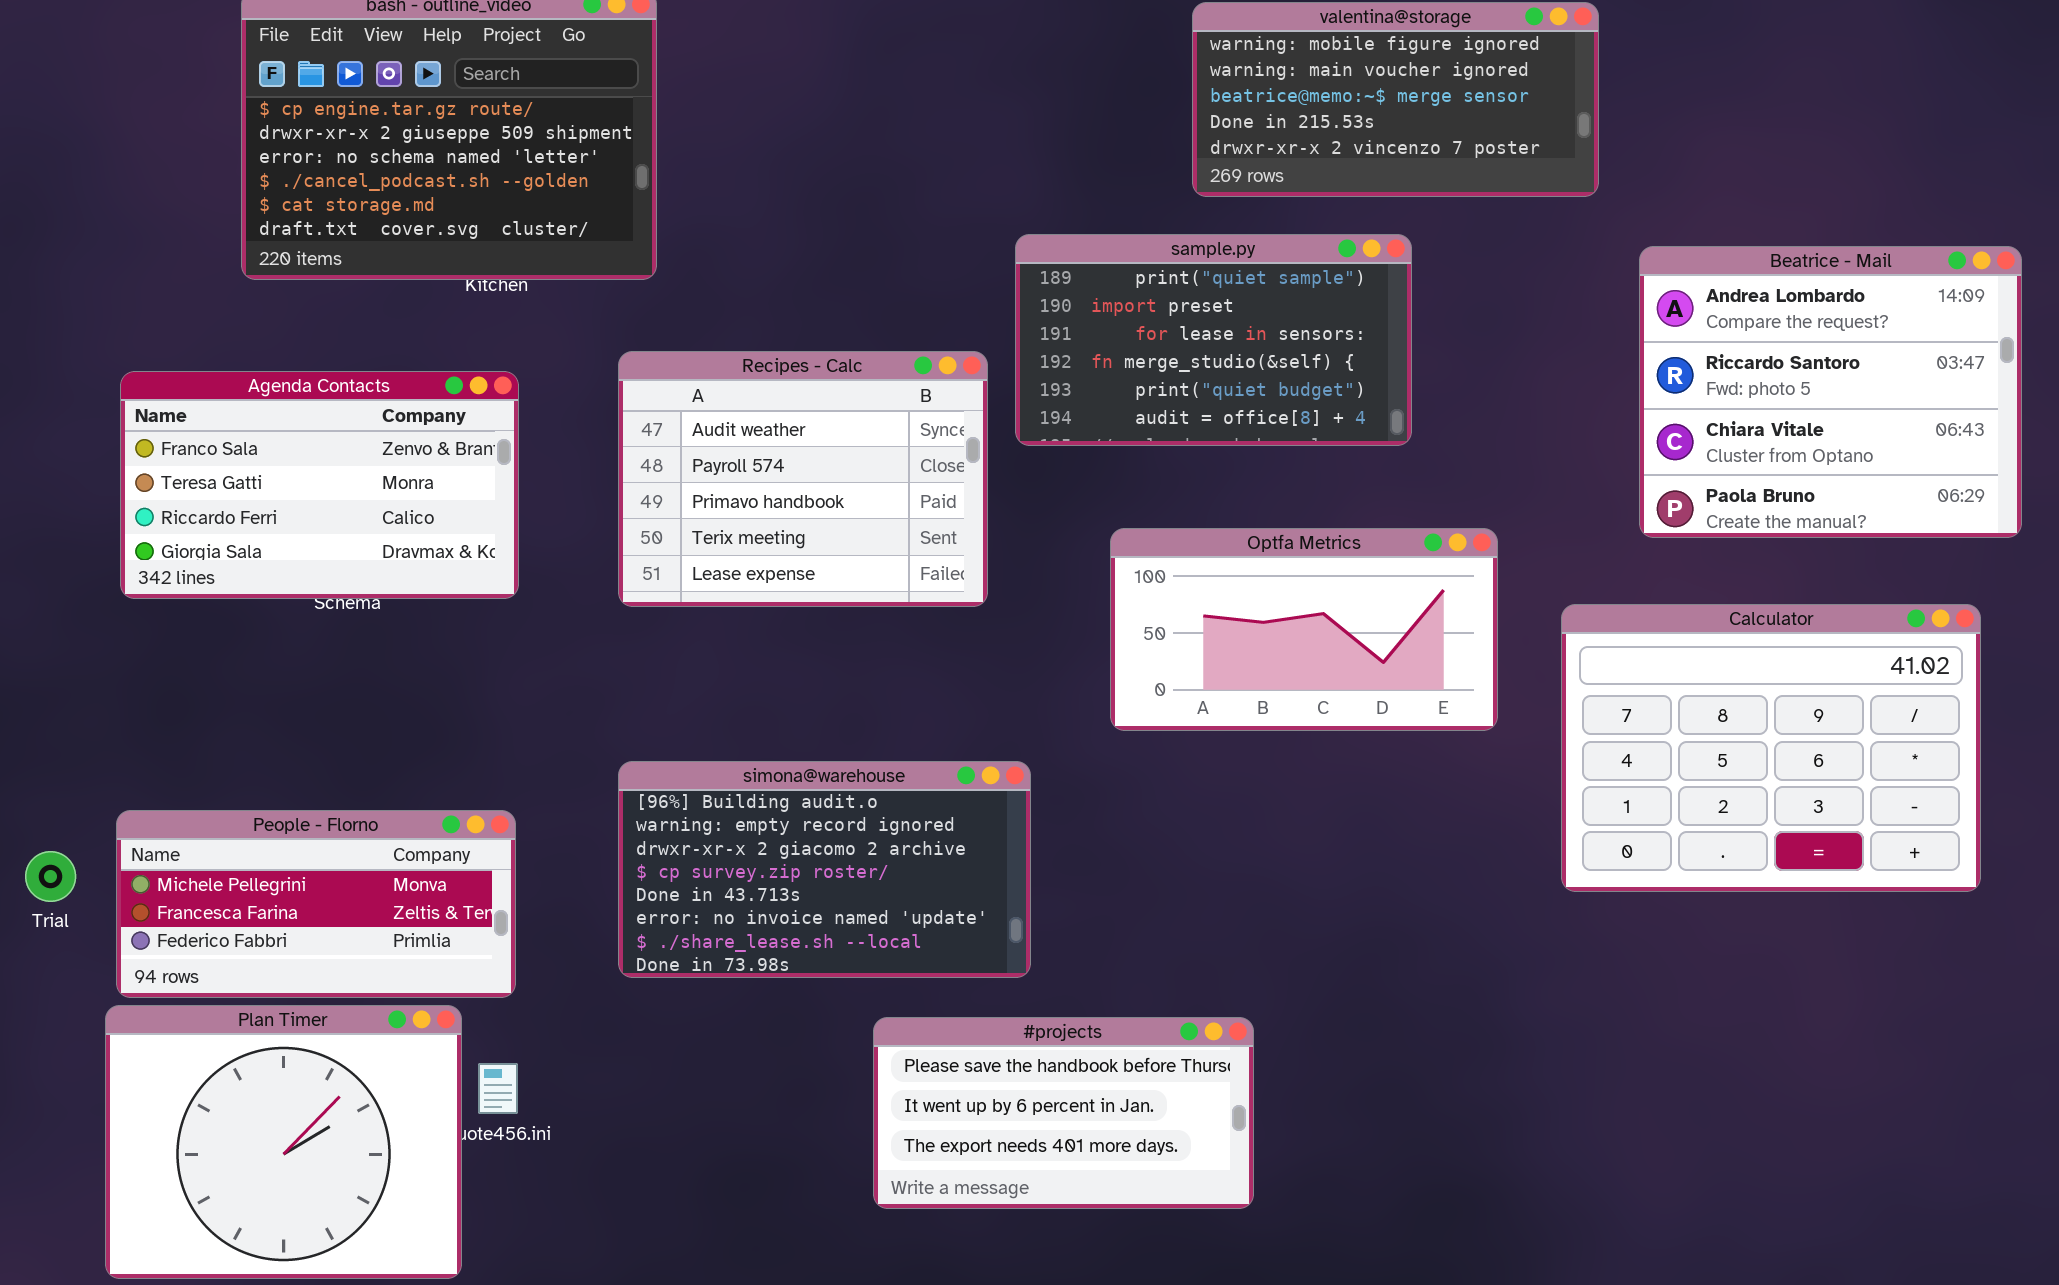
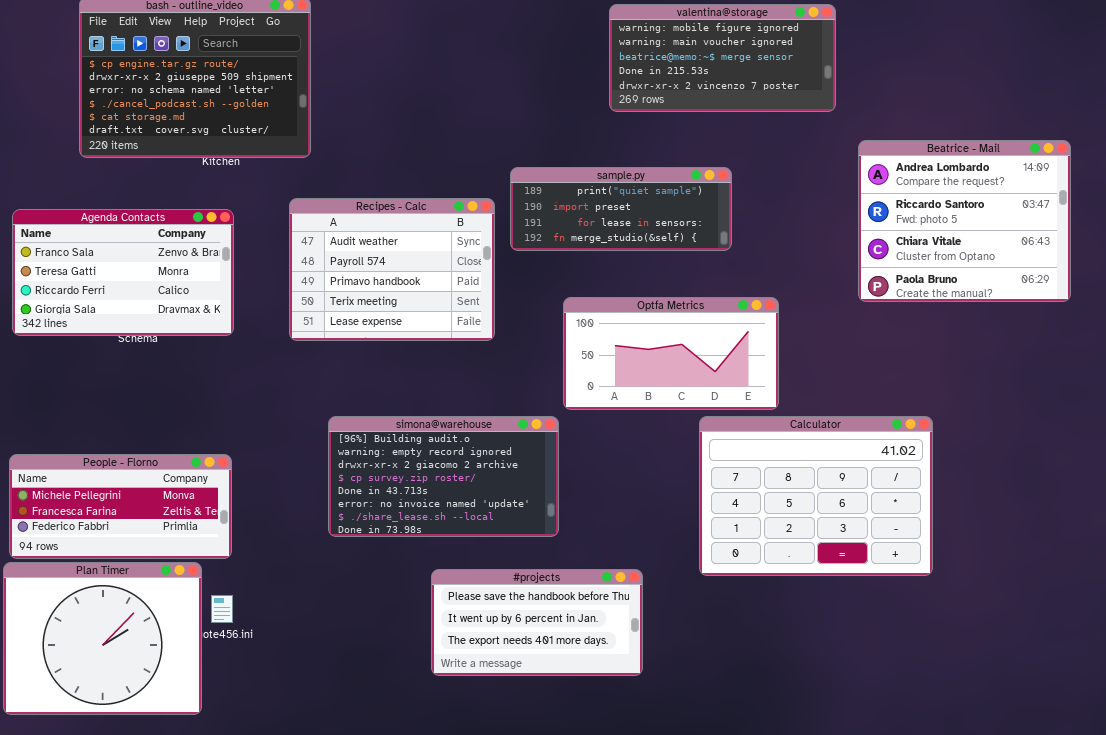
sample.py: [1015,234,1412,446] -> [510,167,732,251], resized
Calculator: [1561,604,1981,892] -> [699,416,933,576], moved
simona@warehouse: [618,761,1031,978] -> [328,416,559,537], moved

